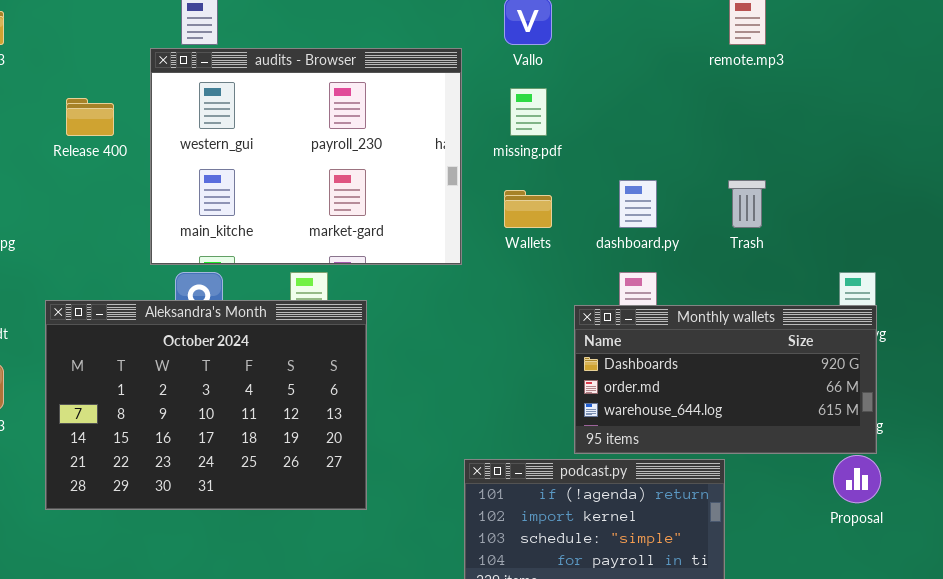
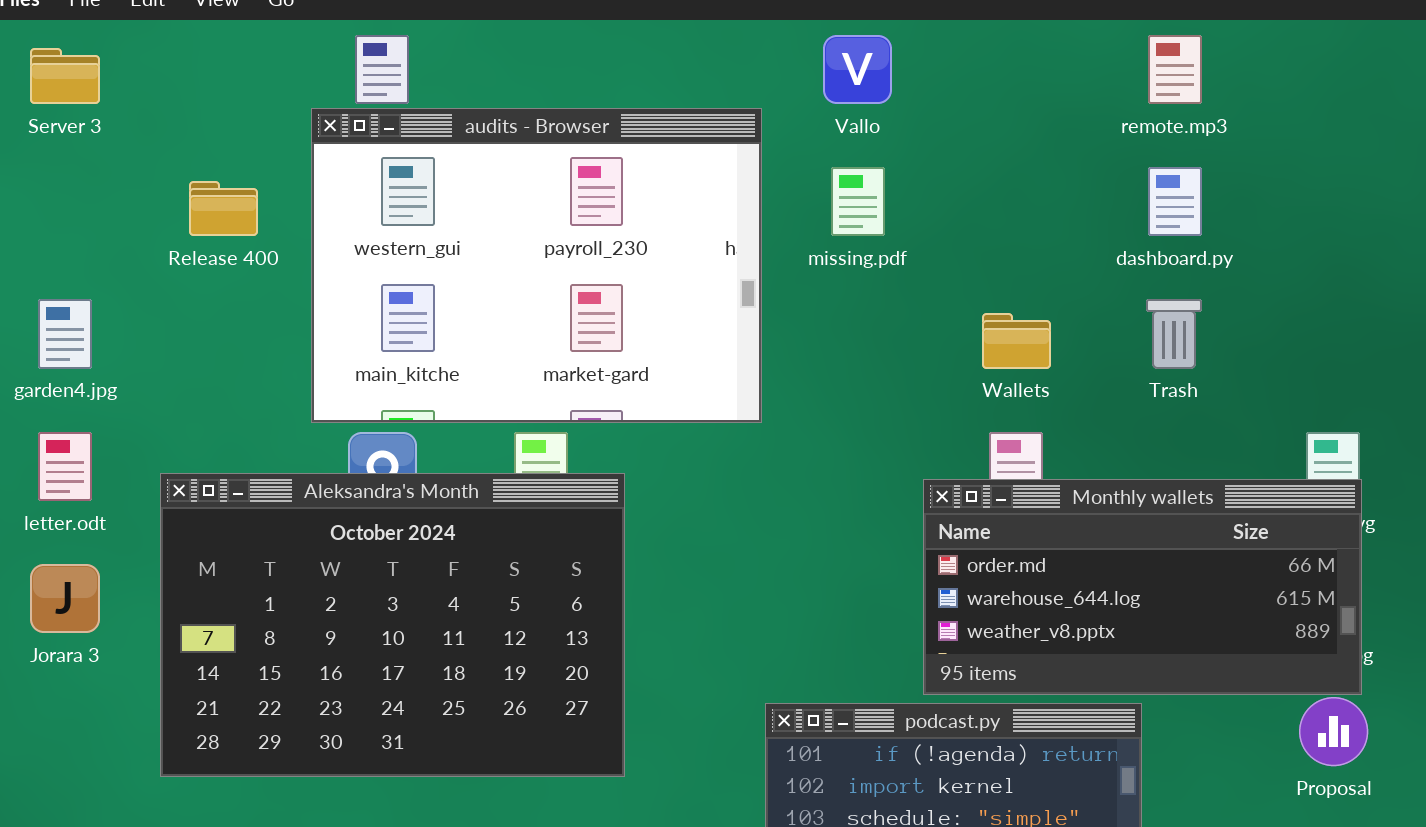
dashboard.py: [619,180,657,228] -> [1148,167,1202,236], moved
Wallets: [504,190,552,228] -> [982,313,1051,369], moved
Monthly wallets: [574,305,877,454] -> [923,479,1362,695], scrolled down 1 row

